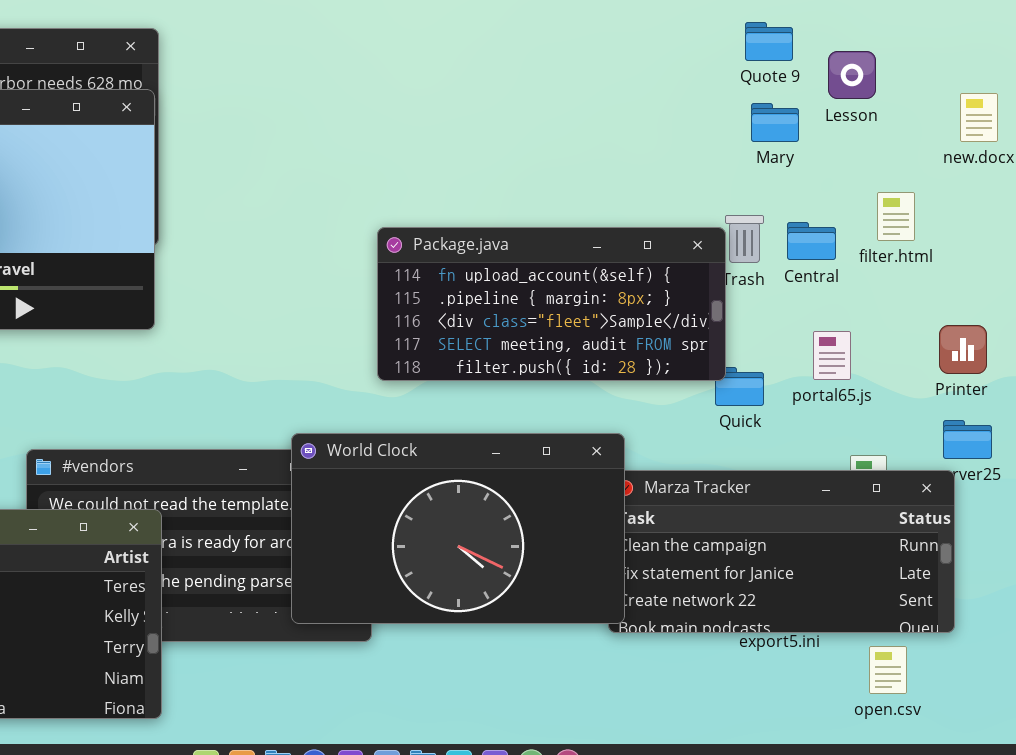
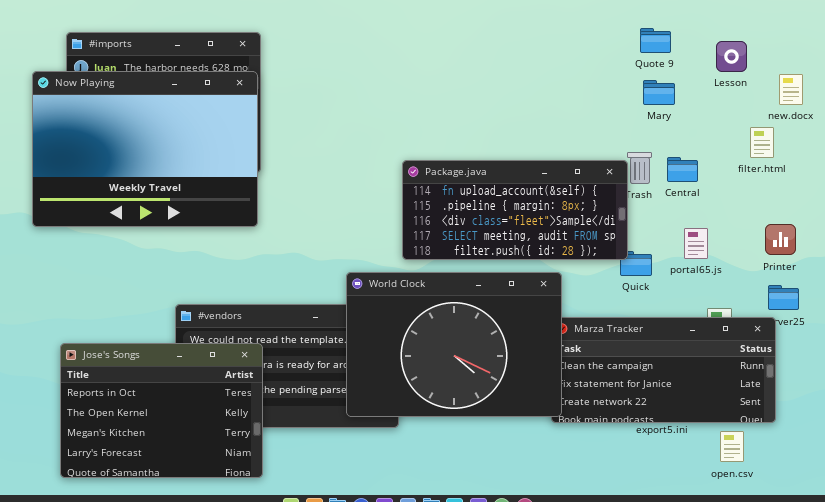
Lesson: [828,51,876,99] -> [716,41,747,72], moved
filter.html: [877,192,915,241] -> [750,127,774,158], moved
World Clock: [291,433,625,624] -> [346,272,562,417], resized

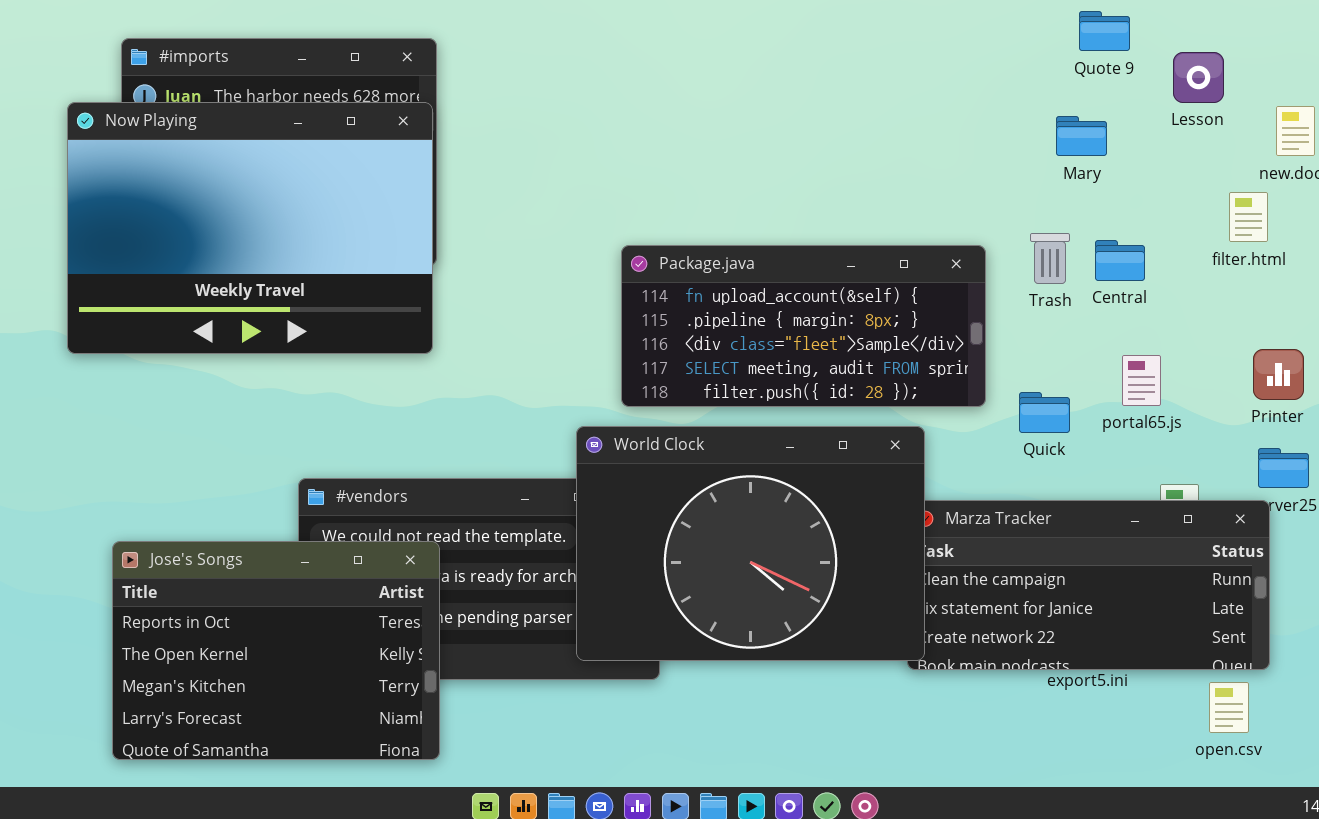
Quote 9: [640,28,671,53] -> [1079,11,1130,51], moved
Package.java: [402,160,628,260] -> [621,245,986,407], moved
open.csv: [720,431,744,462] -> [1209,682,1249,733], moved

